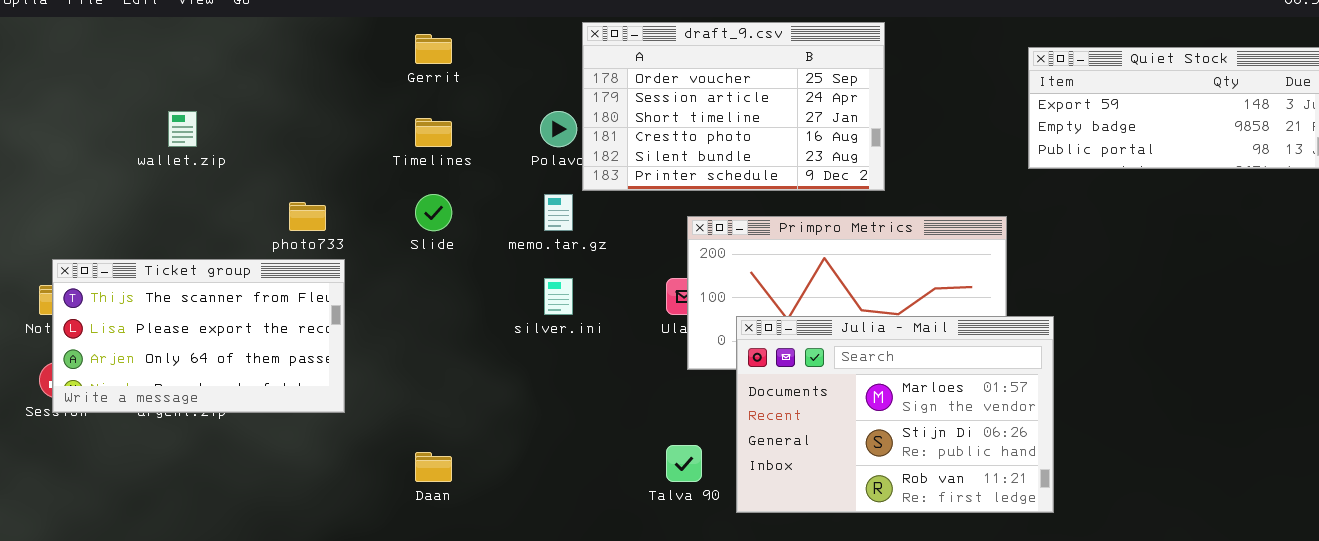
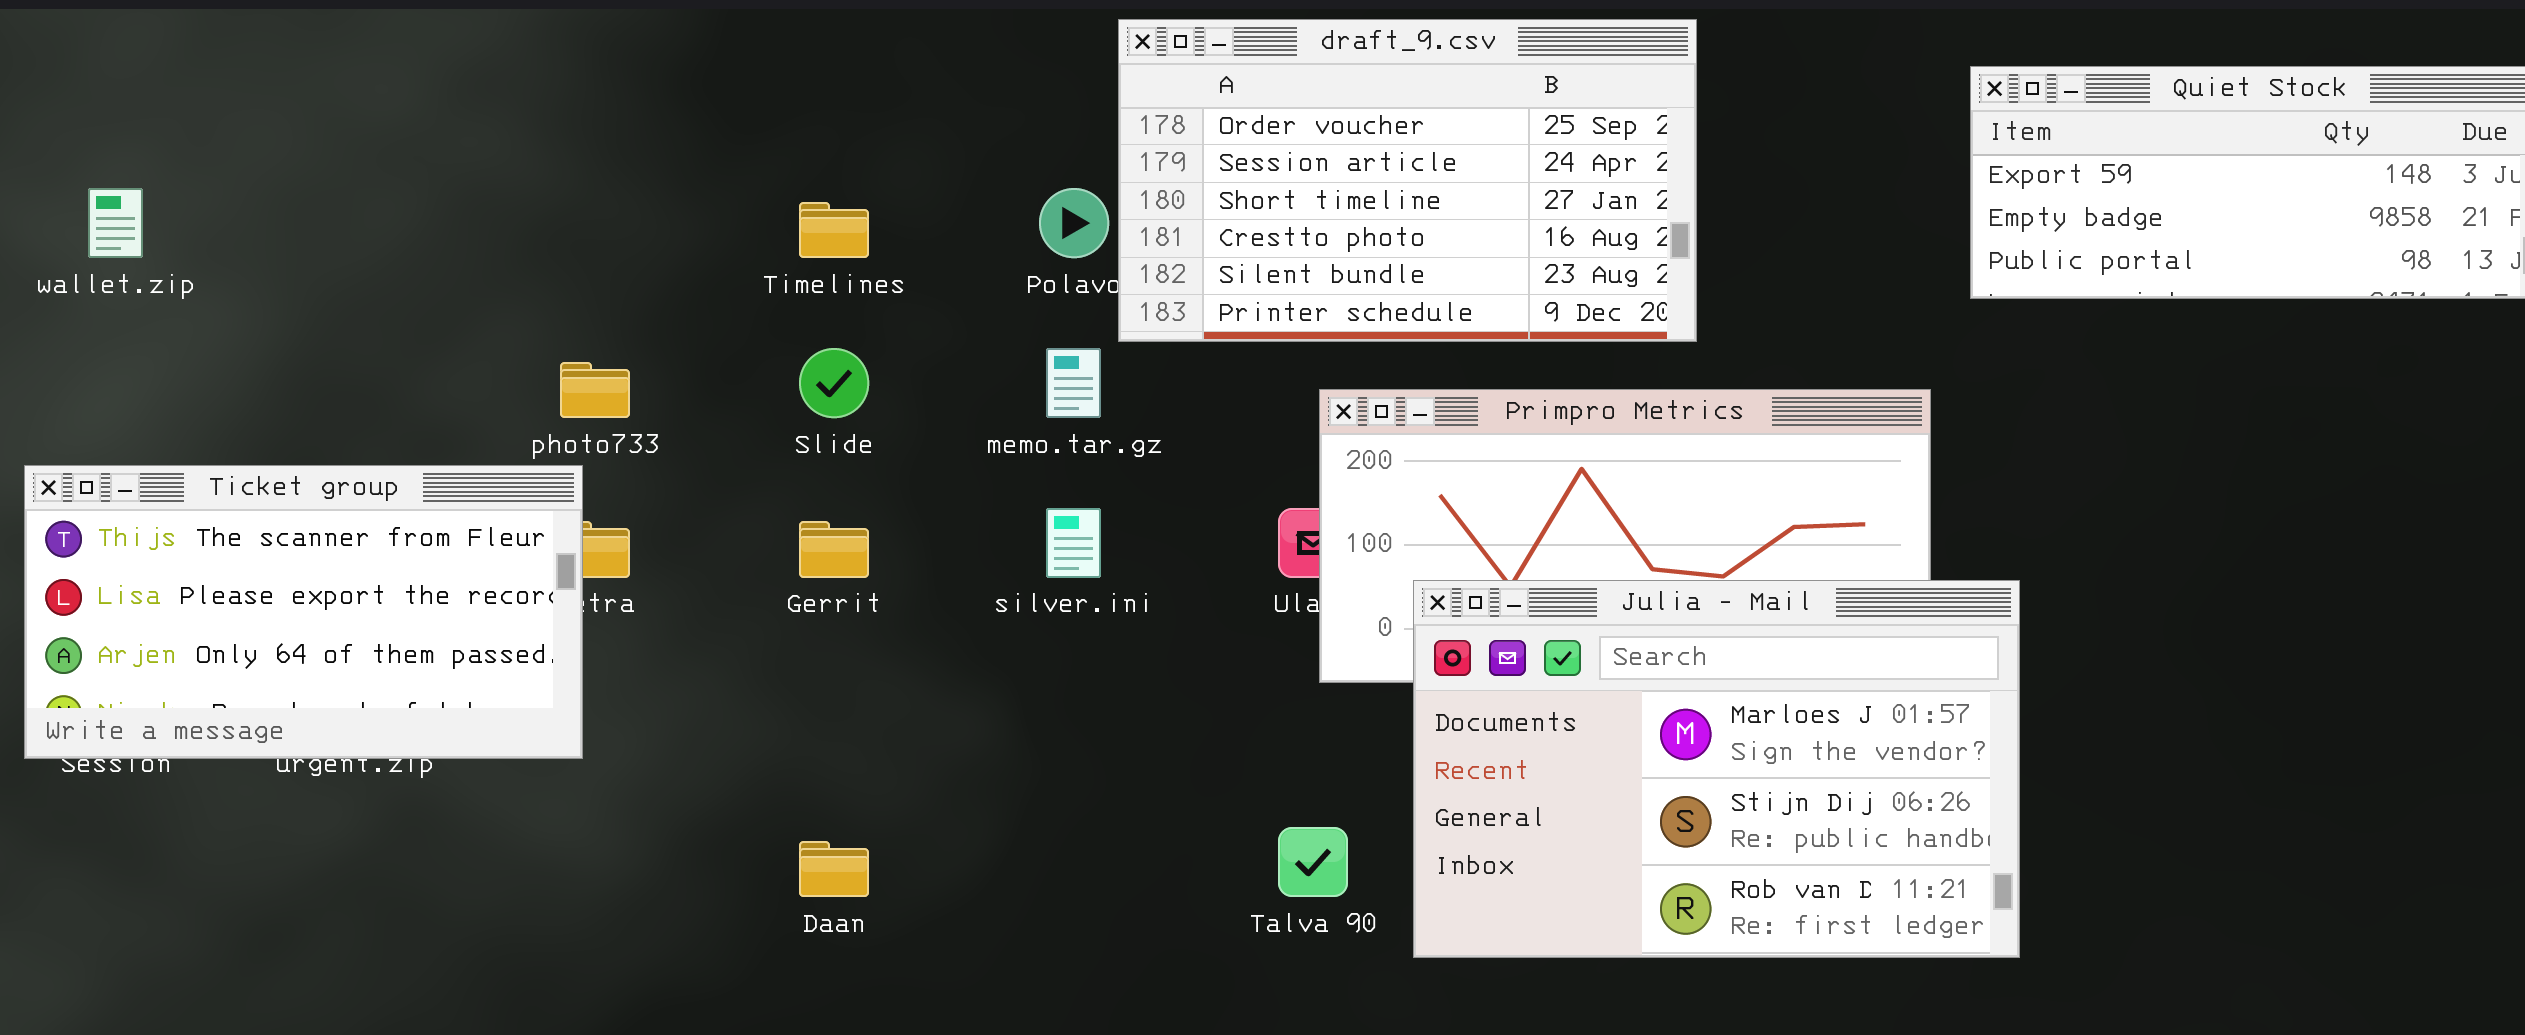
Gerrit: [415,34,452,64] -> [799,521,869,578], moved
wallet.zip: [168,111,197,147] -> [88,188,143,258], moved
Ticket group: [52,259,345,413] -> [24,465,583,759], moved

